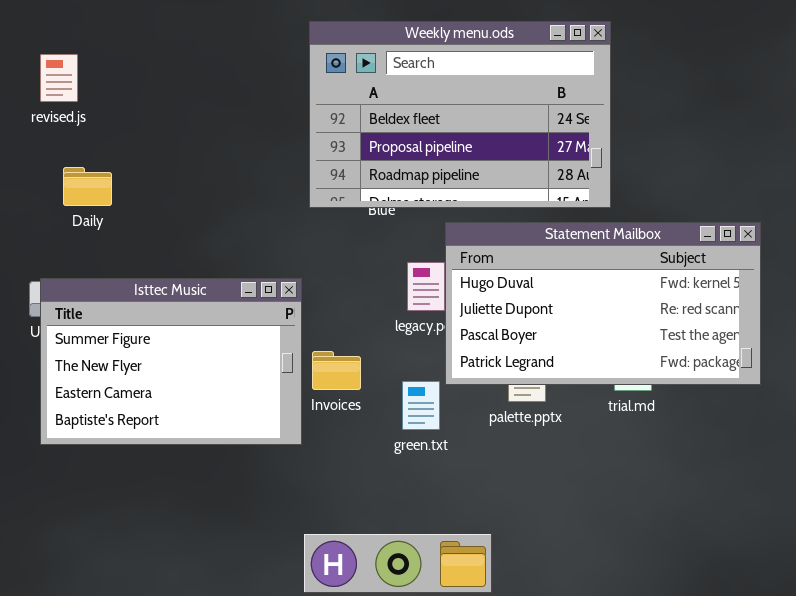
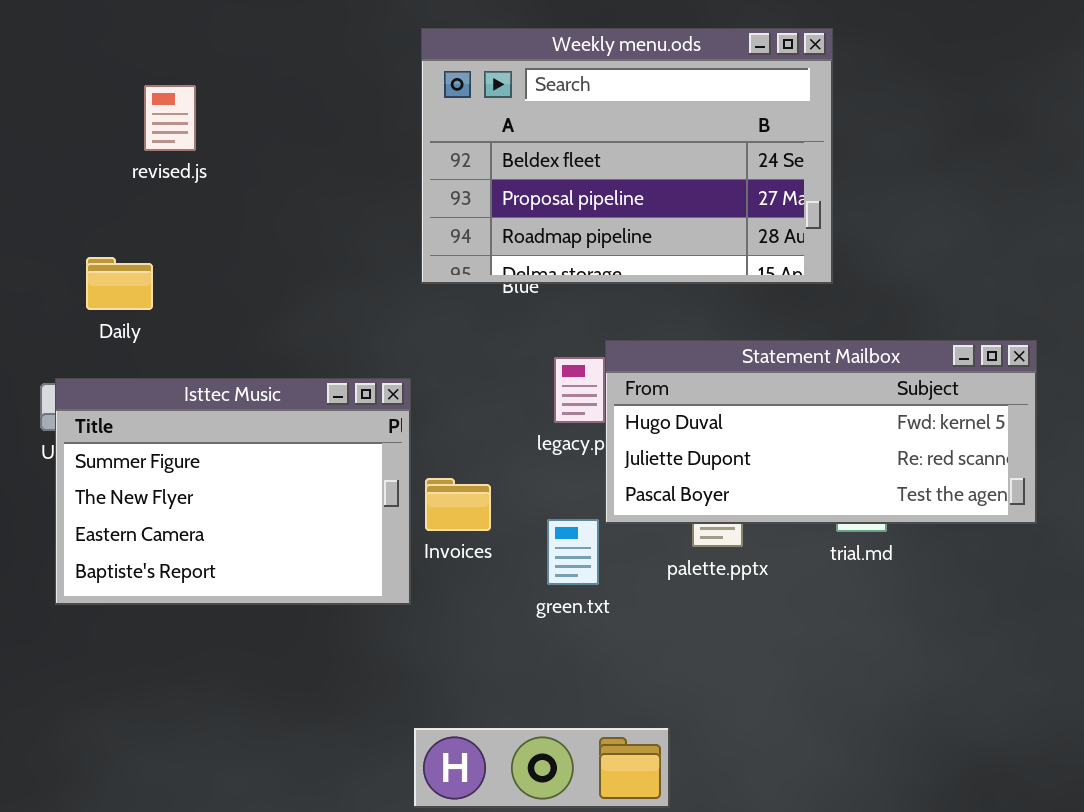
revised.js: [40,54,78,102] -> [144,85,196,151], moved
Daily: [63,167,112,206] -> [86,257,153,310], moved
Statement Mailbox: [445,222,761,385] -> [605,340,1037,524], resized

